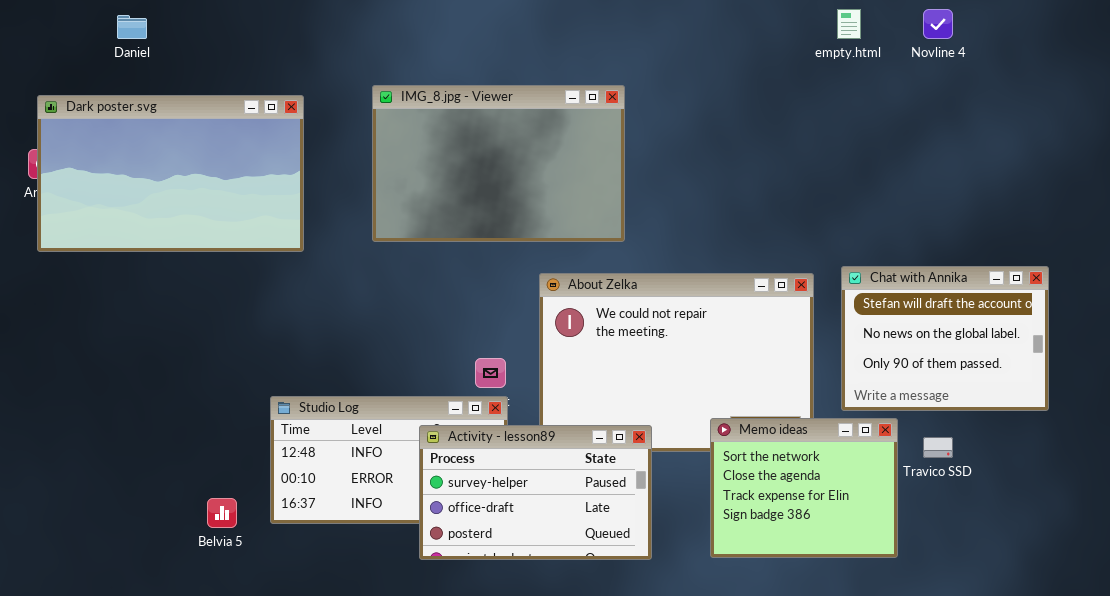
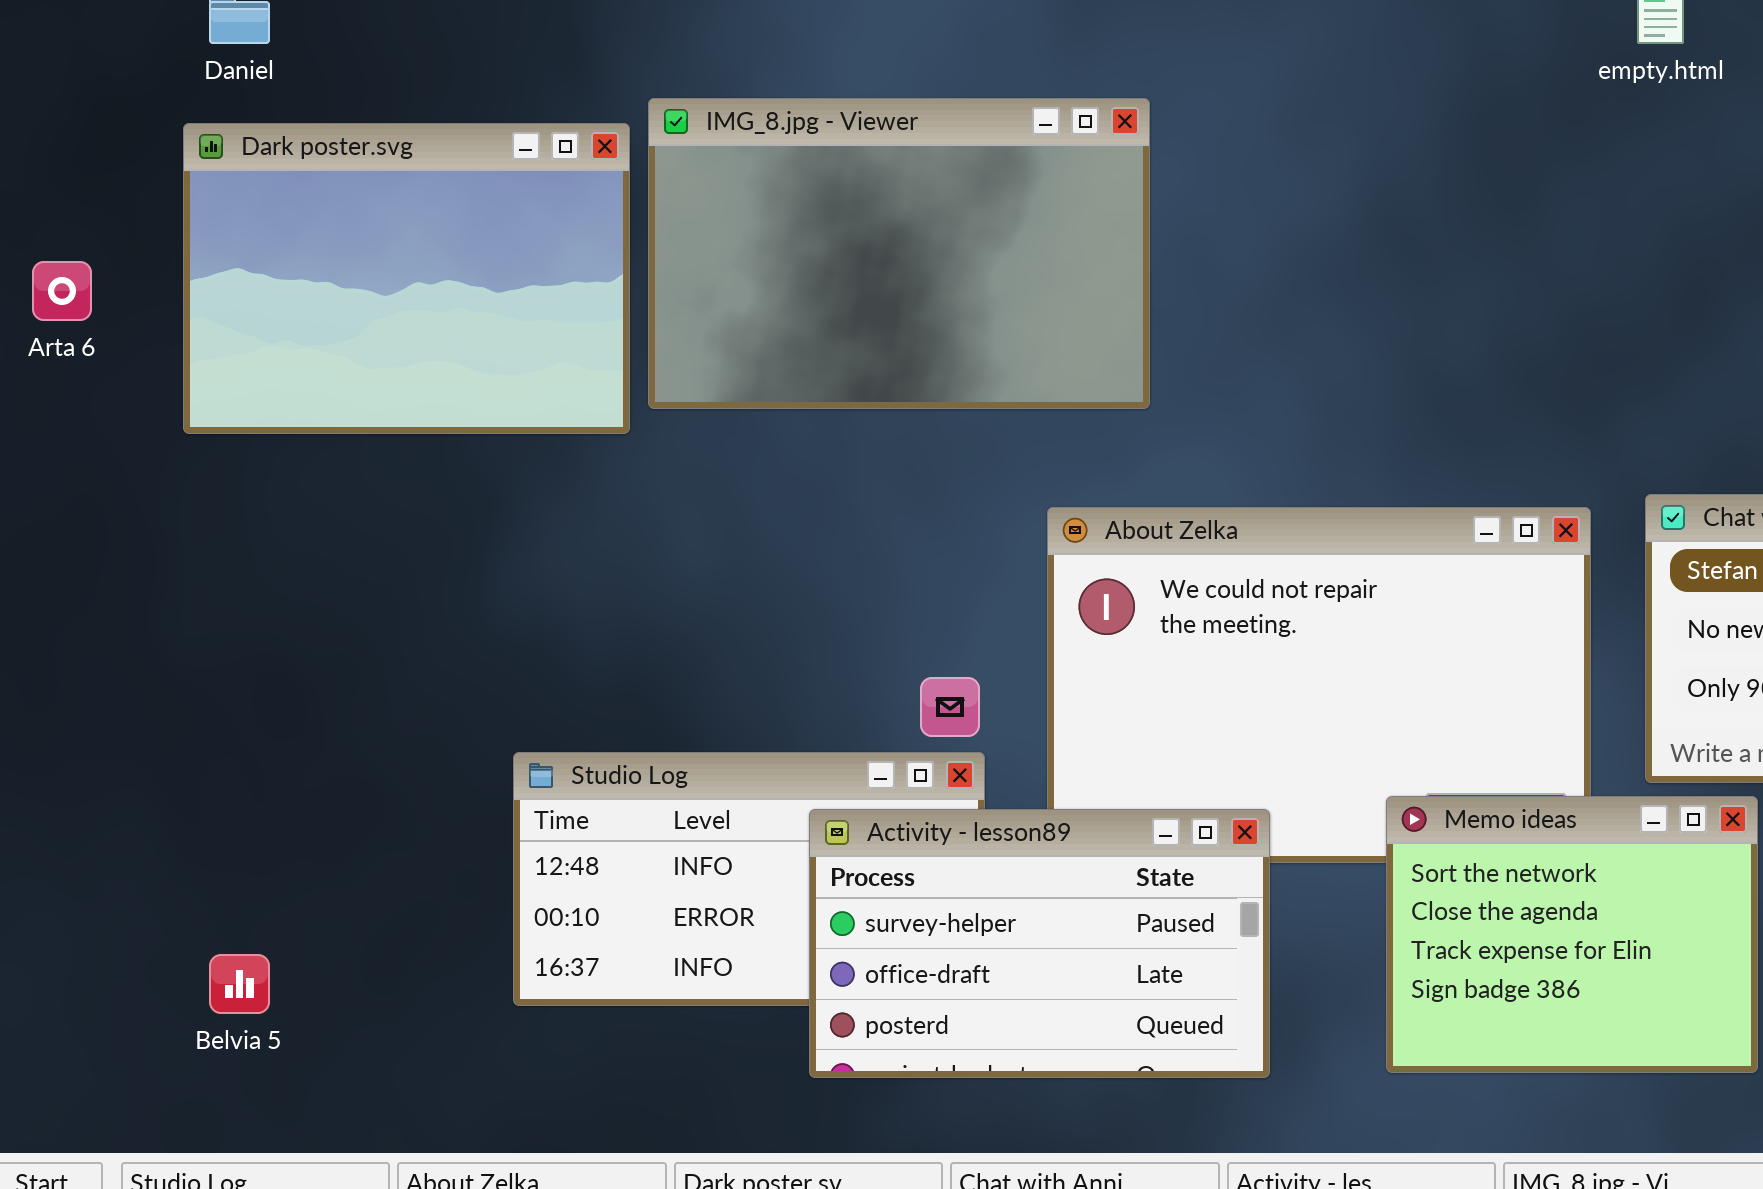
IMG_8.jpg - Viewer: [372,85,625,242] -> [648,98,1150,409], moved
Dark poster.svg: [37,95,304,252] -> [183,123,630,434], moved, resized
Belvia 5: [207,498,237,528] -> [209,954,270,1014], moved

